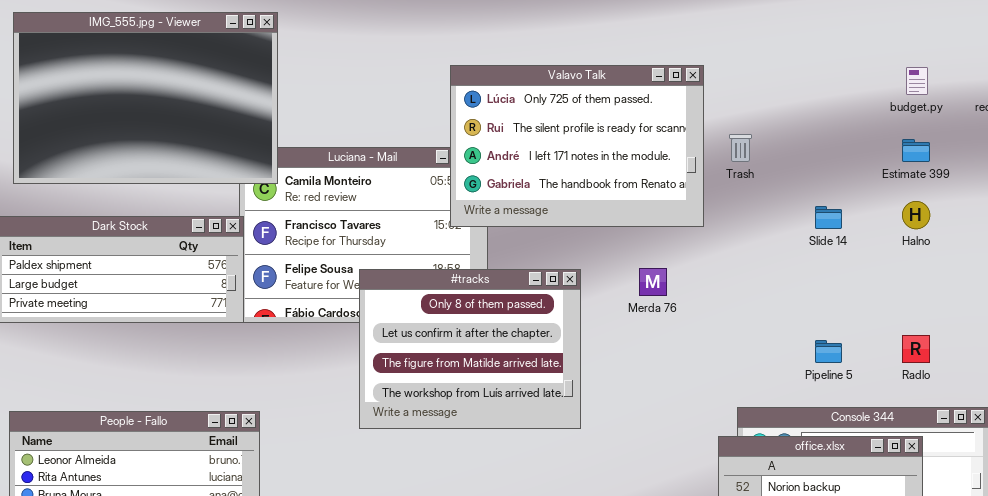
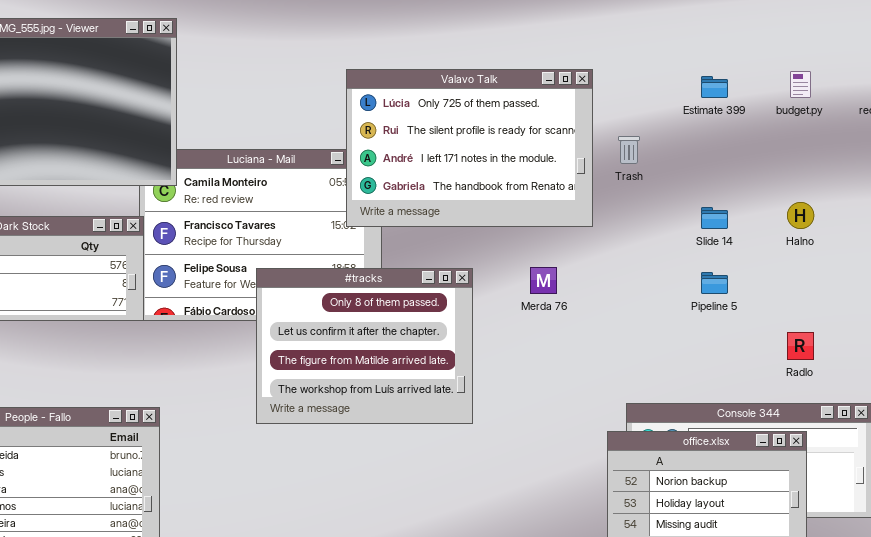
Estimate 399: [902,139,930,162] -> [701,76,728,98], moved
Pipeline 5: [815,340,842,363] -> [701,272,728,294], moved

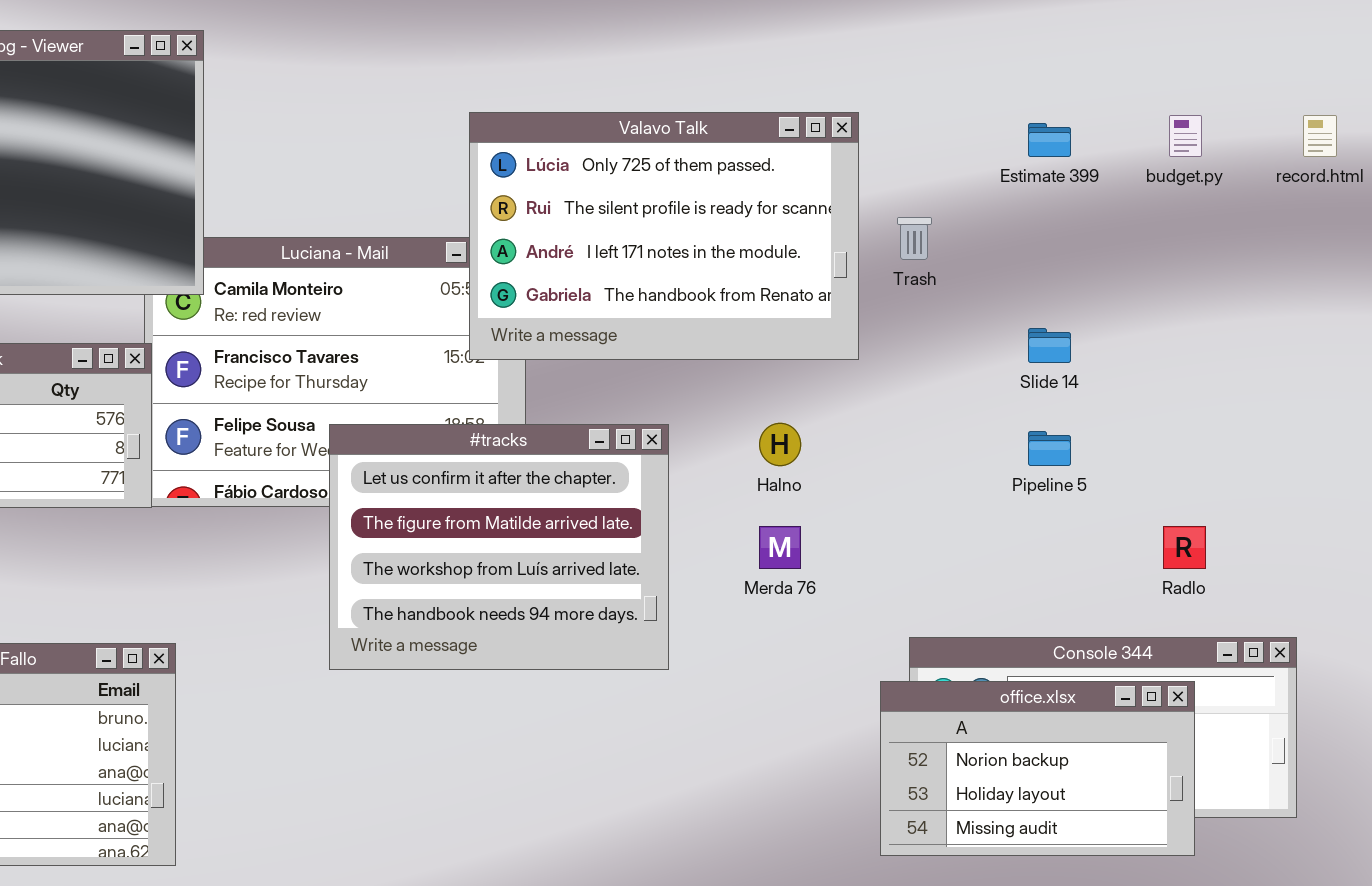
Halno: [787,202,814,229] -> [759,423,801,466], moved
Merda 76: [530,267,557,294] -> [759,526,801,569], moved
#tracks: [256,268,473,424] -> [329,424,669,670], scrolled down 1 row

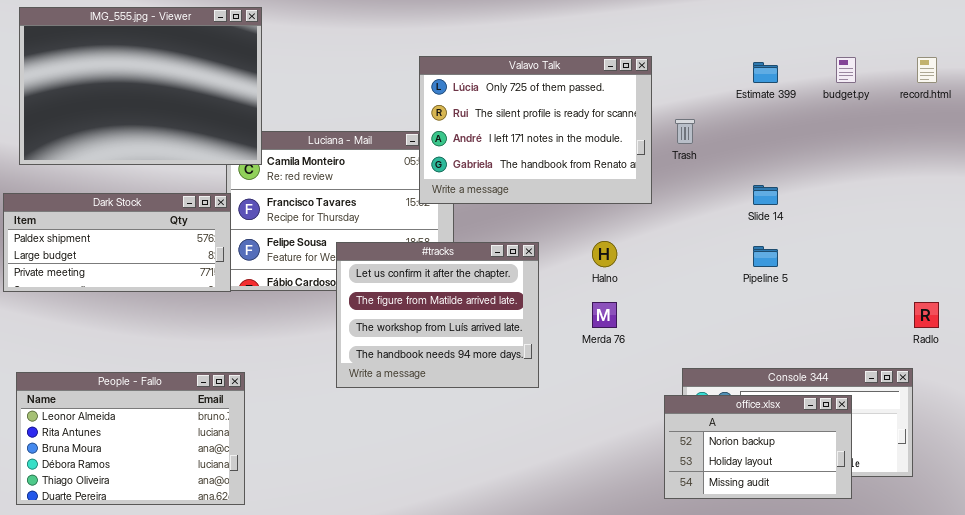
Radlo: [1163,526,1206,569] -> [914,302,939,328], moved

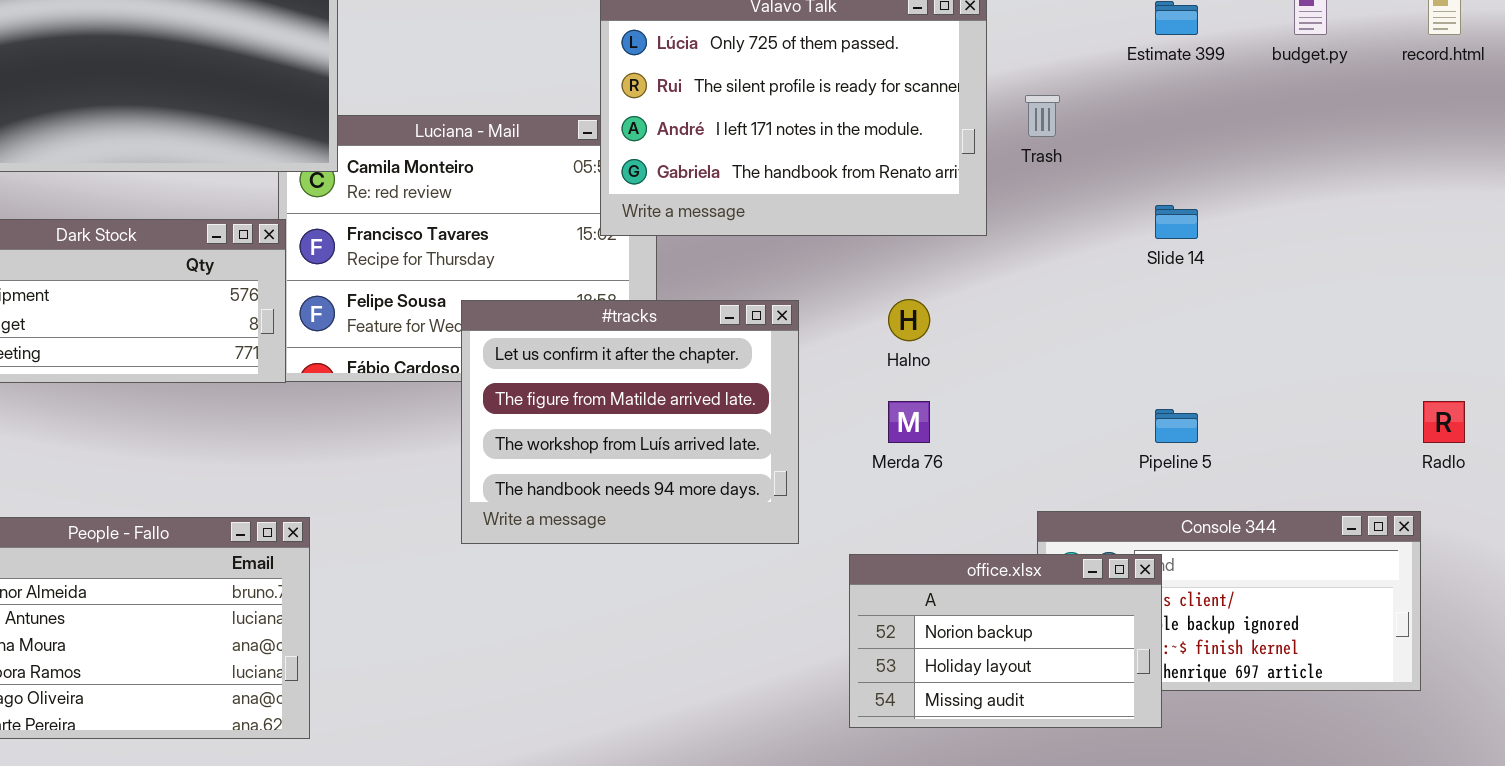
Pipeline 5: [753,246,778,267] -> [1155,409,1198,443], moved
office.xlsx: [664,395,852,499] -> [849,554,1162,728], moved

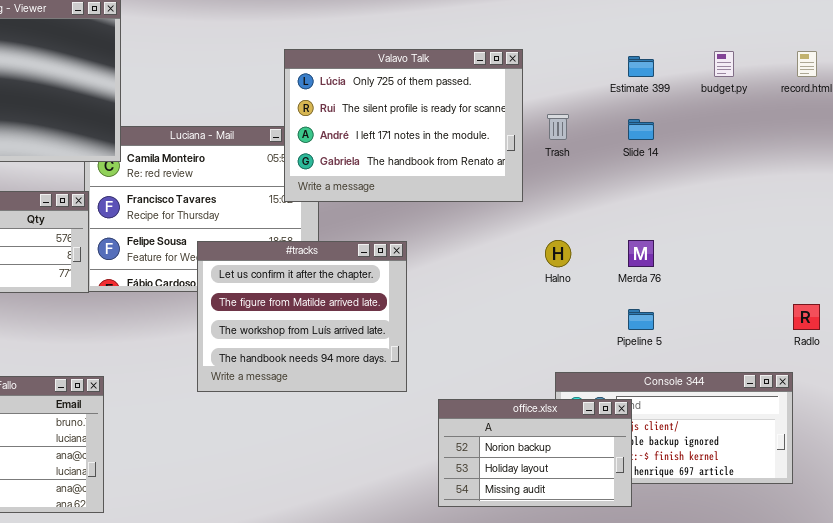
Slide 14: [1155,205,1198,239] -> [628,119,654,140], moved
Halno: [888,299,930,341] -> [545,240,571,267], moved
Merda 76: [888,401,930,443] -> [628,240,654,267], moved

